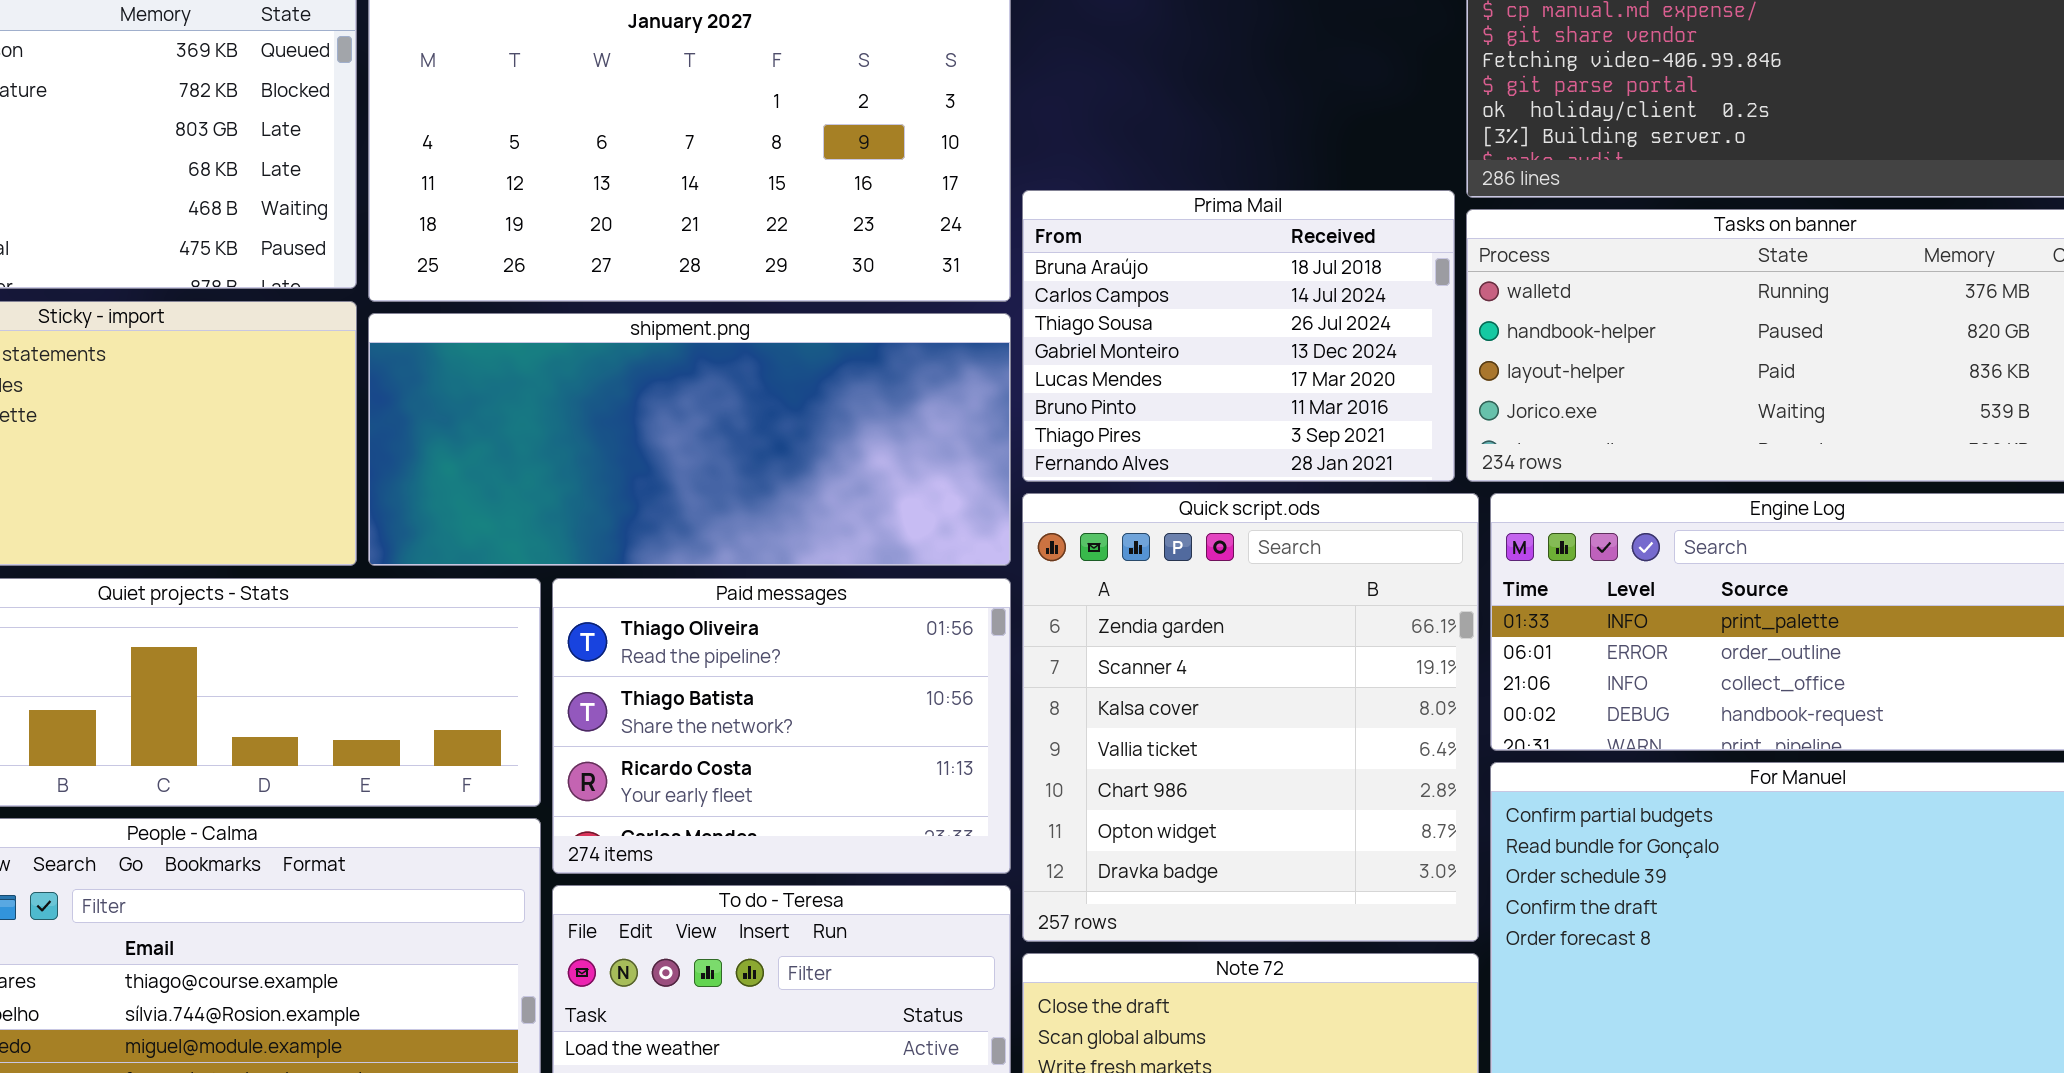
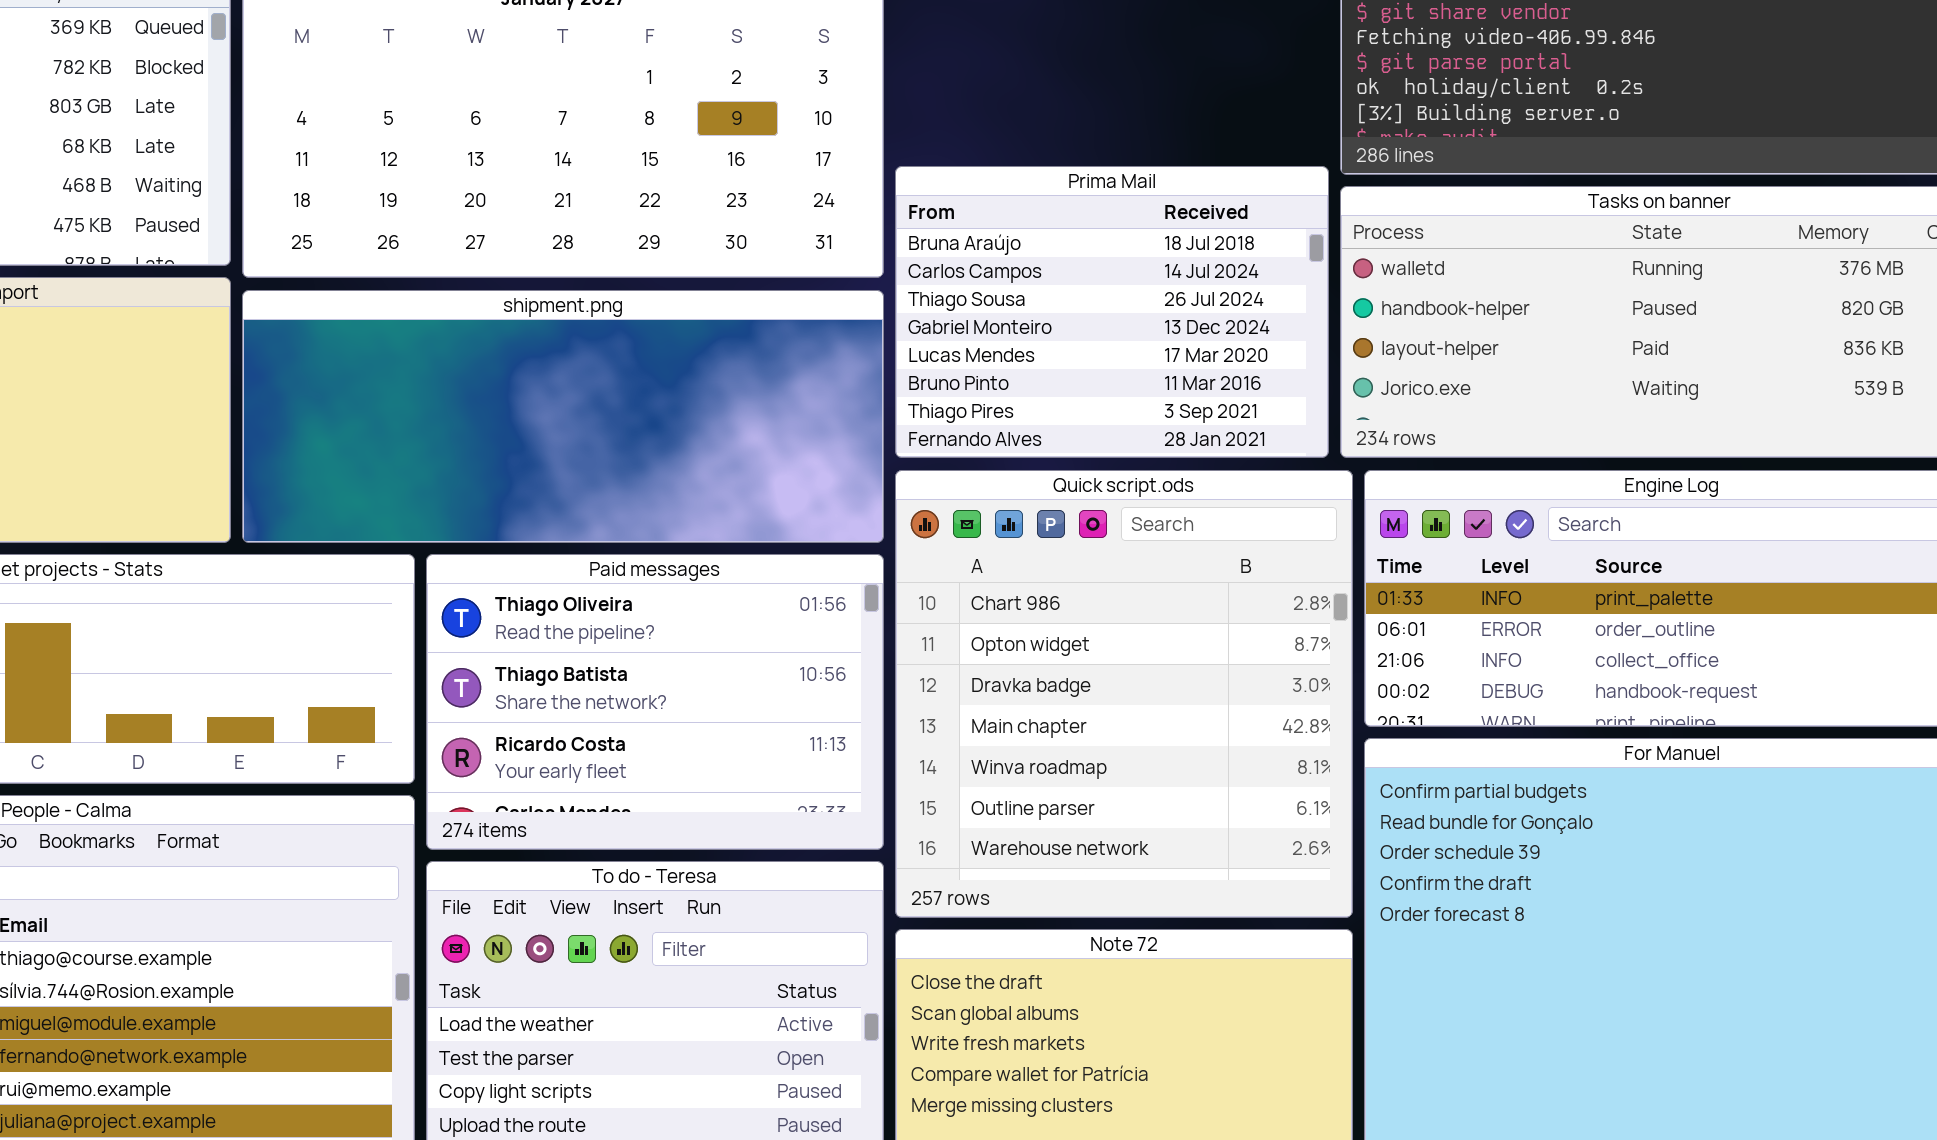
Quick script.ods: [1022,493,1479,942] -> [895,470,1353,918], scrolled down 4 rows

